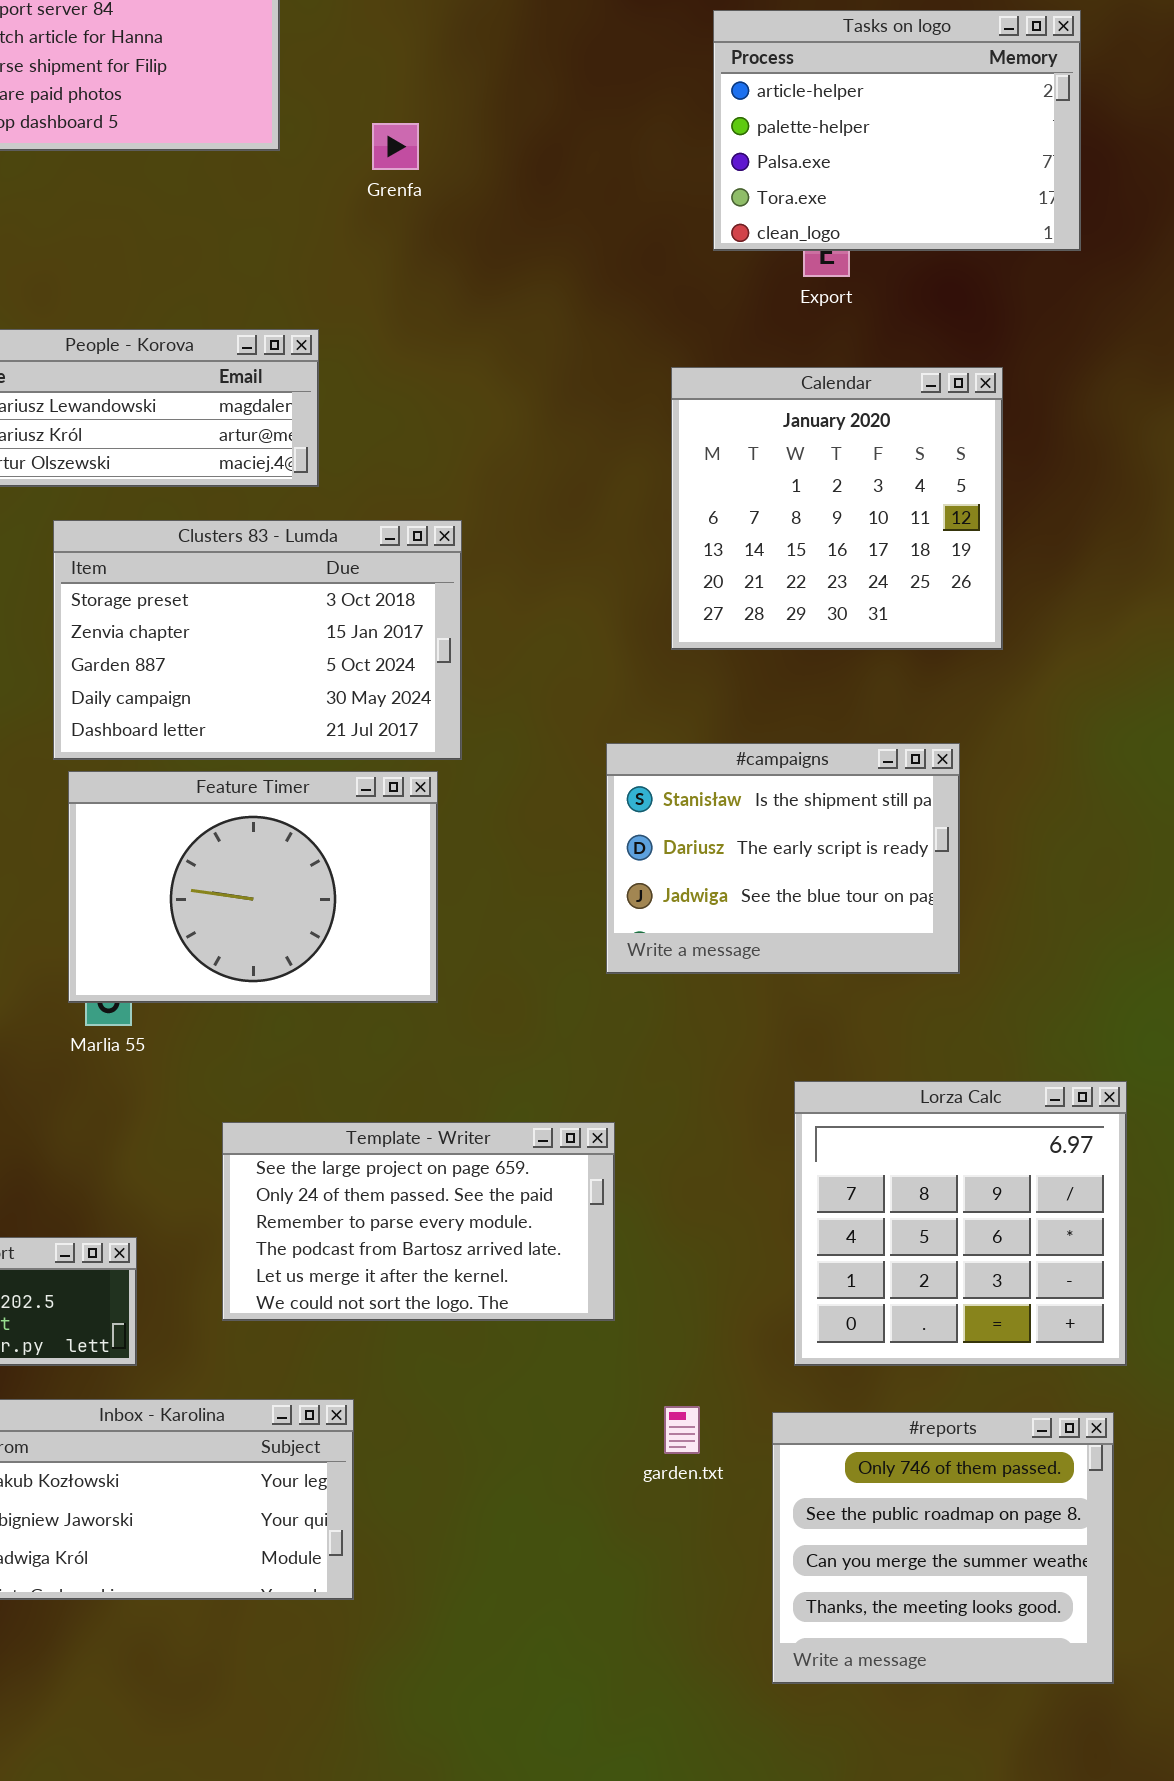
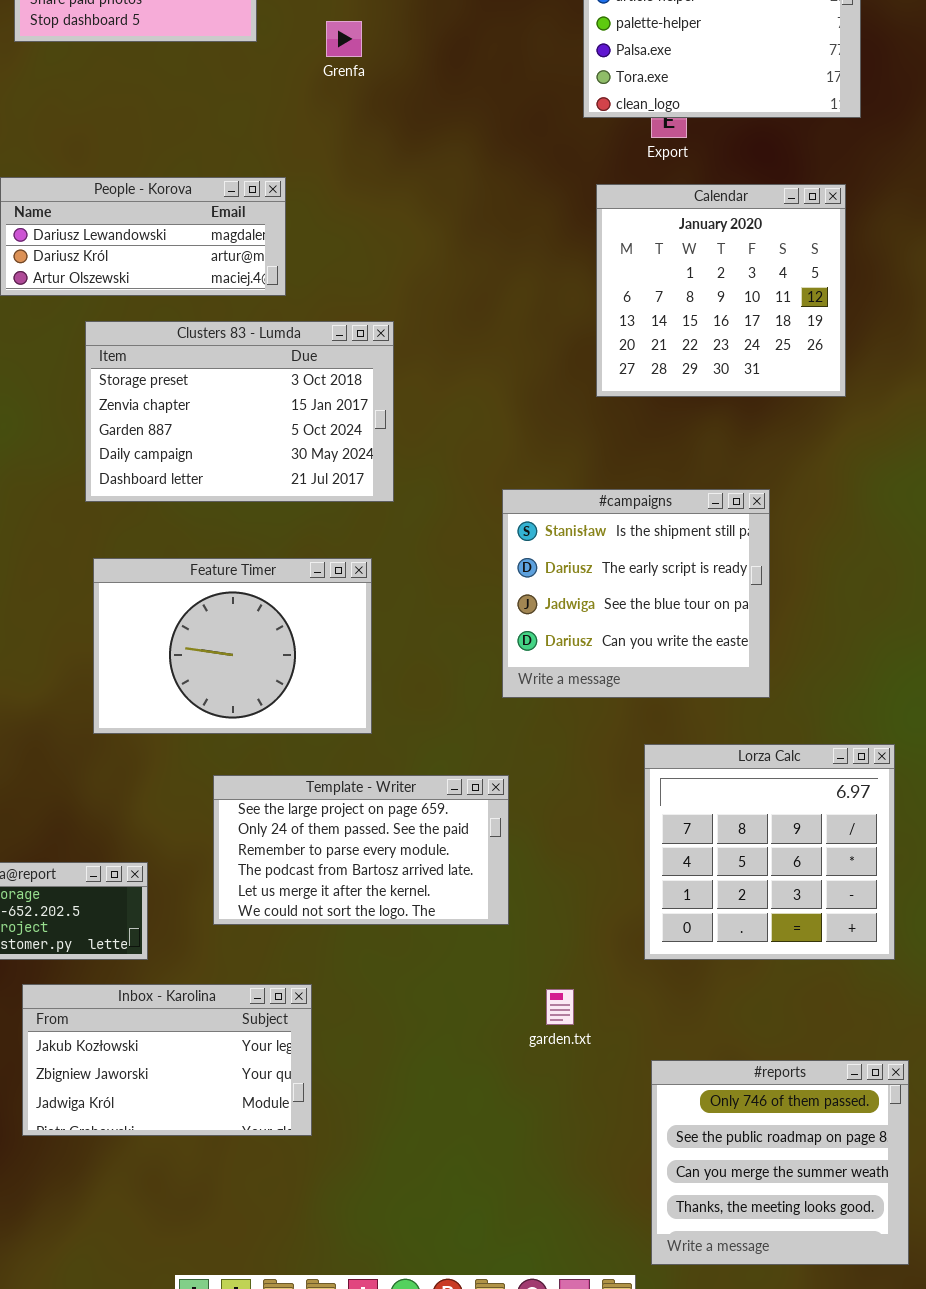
Calendar: [671,367,1003,650] -> [596,184,846,397], moved
#campaigns: [606,743,960,974] -> [502,489,770,698], resized
Feature Timer: [68,771,438,1003] -> [93,558,372,734], moved
#reports: [772,1412,1114,1684] -> [651,1060,909,1265], moved

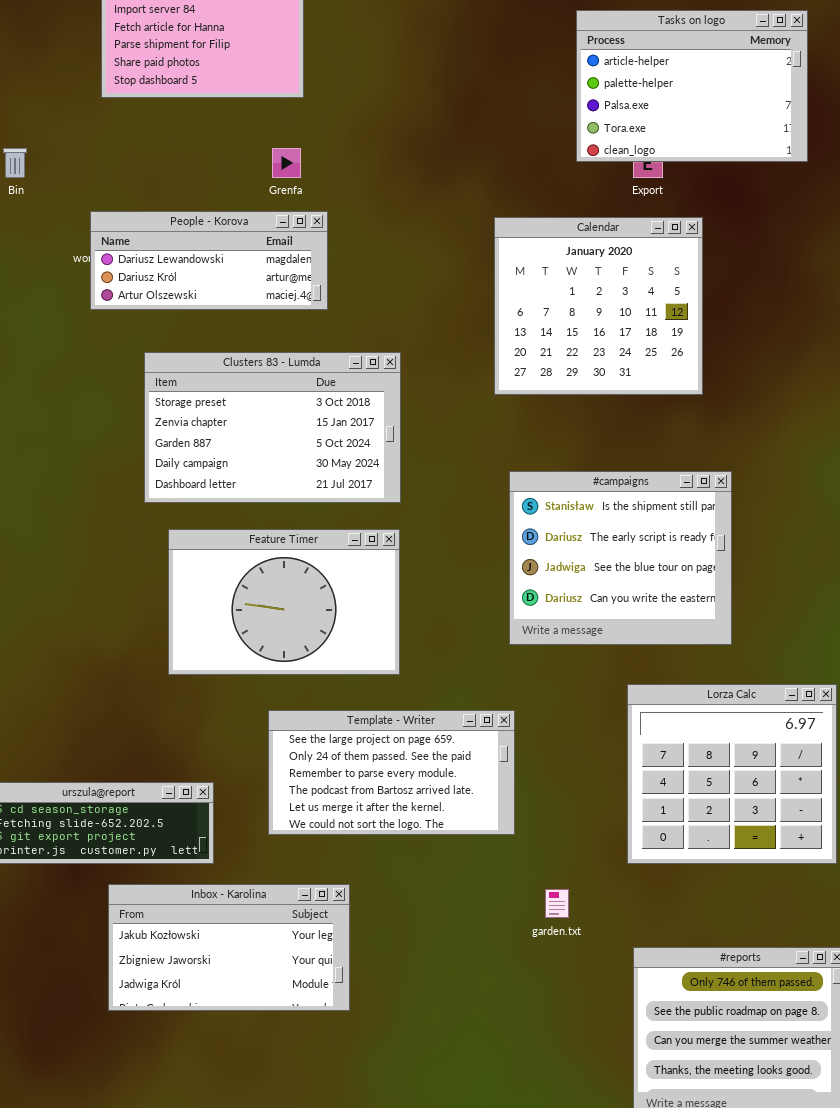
Grenfa: [326,21,362,57] -> [272,148,301,178], moved
Calendar: [596,184,846,397] -> [494,217,703,395], moved
Clusters 83 - Lumda: [85,321,394,502] -> [144,352,401,503], moved

